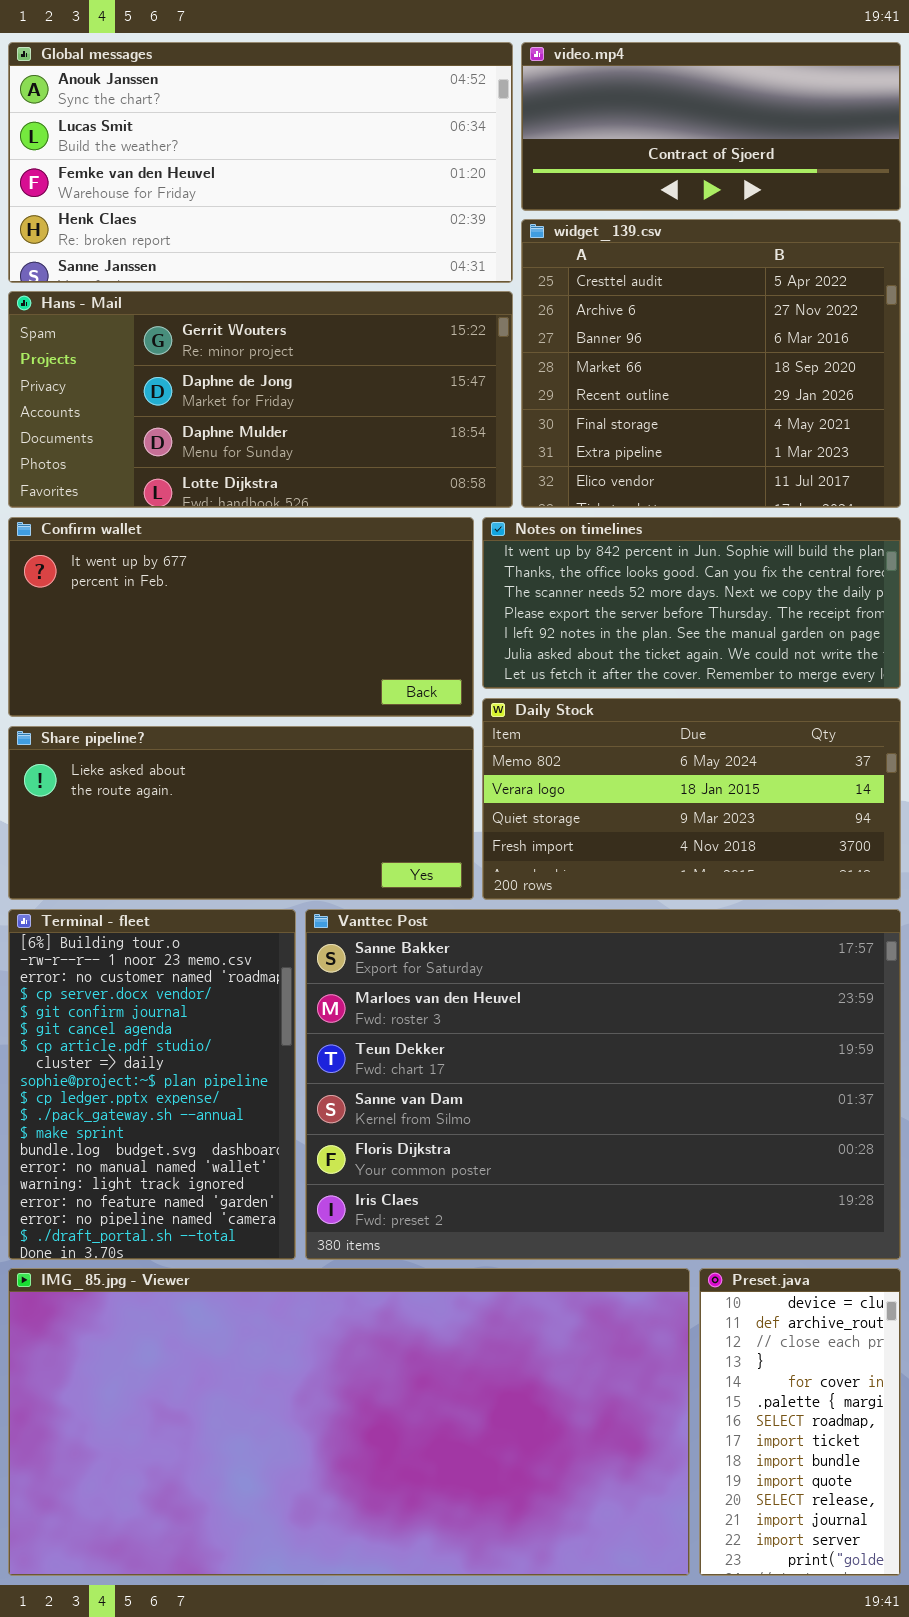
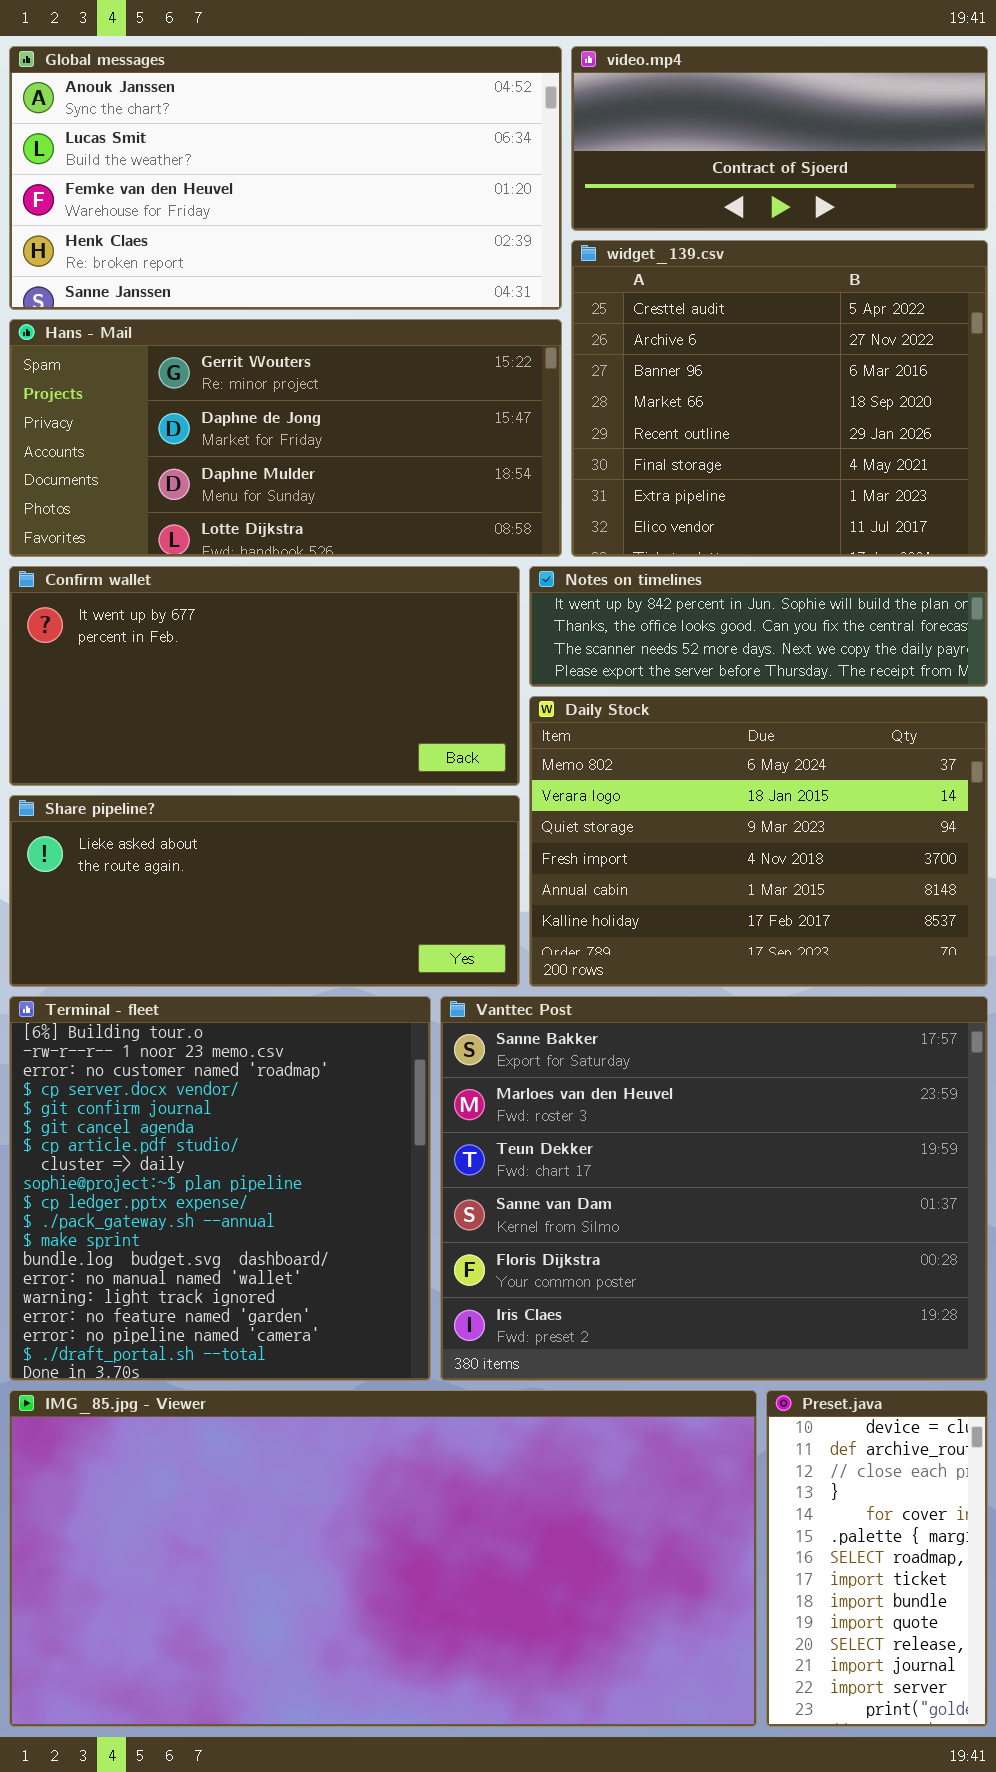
Notes on timelines: [482,517,901,689] -> [529,566,988,687], resized
Daily Stock: [482,698,901,900] -> [529,696,988,987], resized
Terminal - fleet: [8,909,296,1260] -> [9,996,431,1381], resized
Vanttec Post: [305,909,901,1260] -> [440,996,988,1381], resized

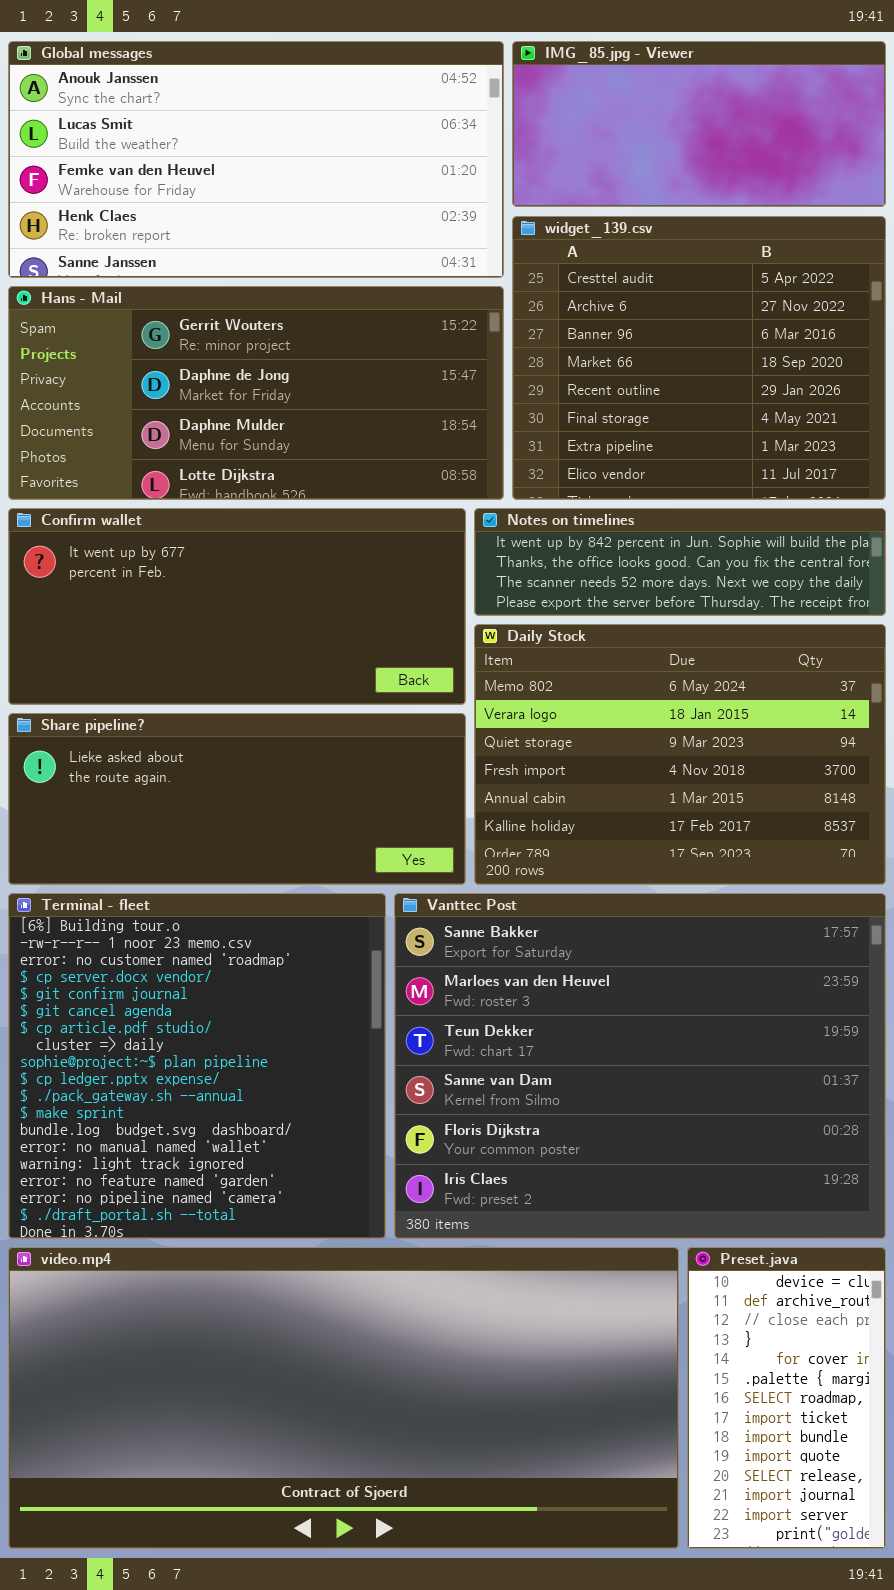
video.mp4: [571,46,988,231] -> [8,1247,679,1549], moved, resized
IMG_85.jpg - Viewer: [9,1390,757,1727] -> [512,41,886,207], moved, resized

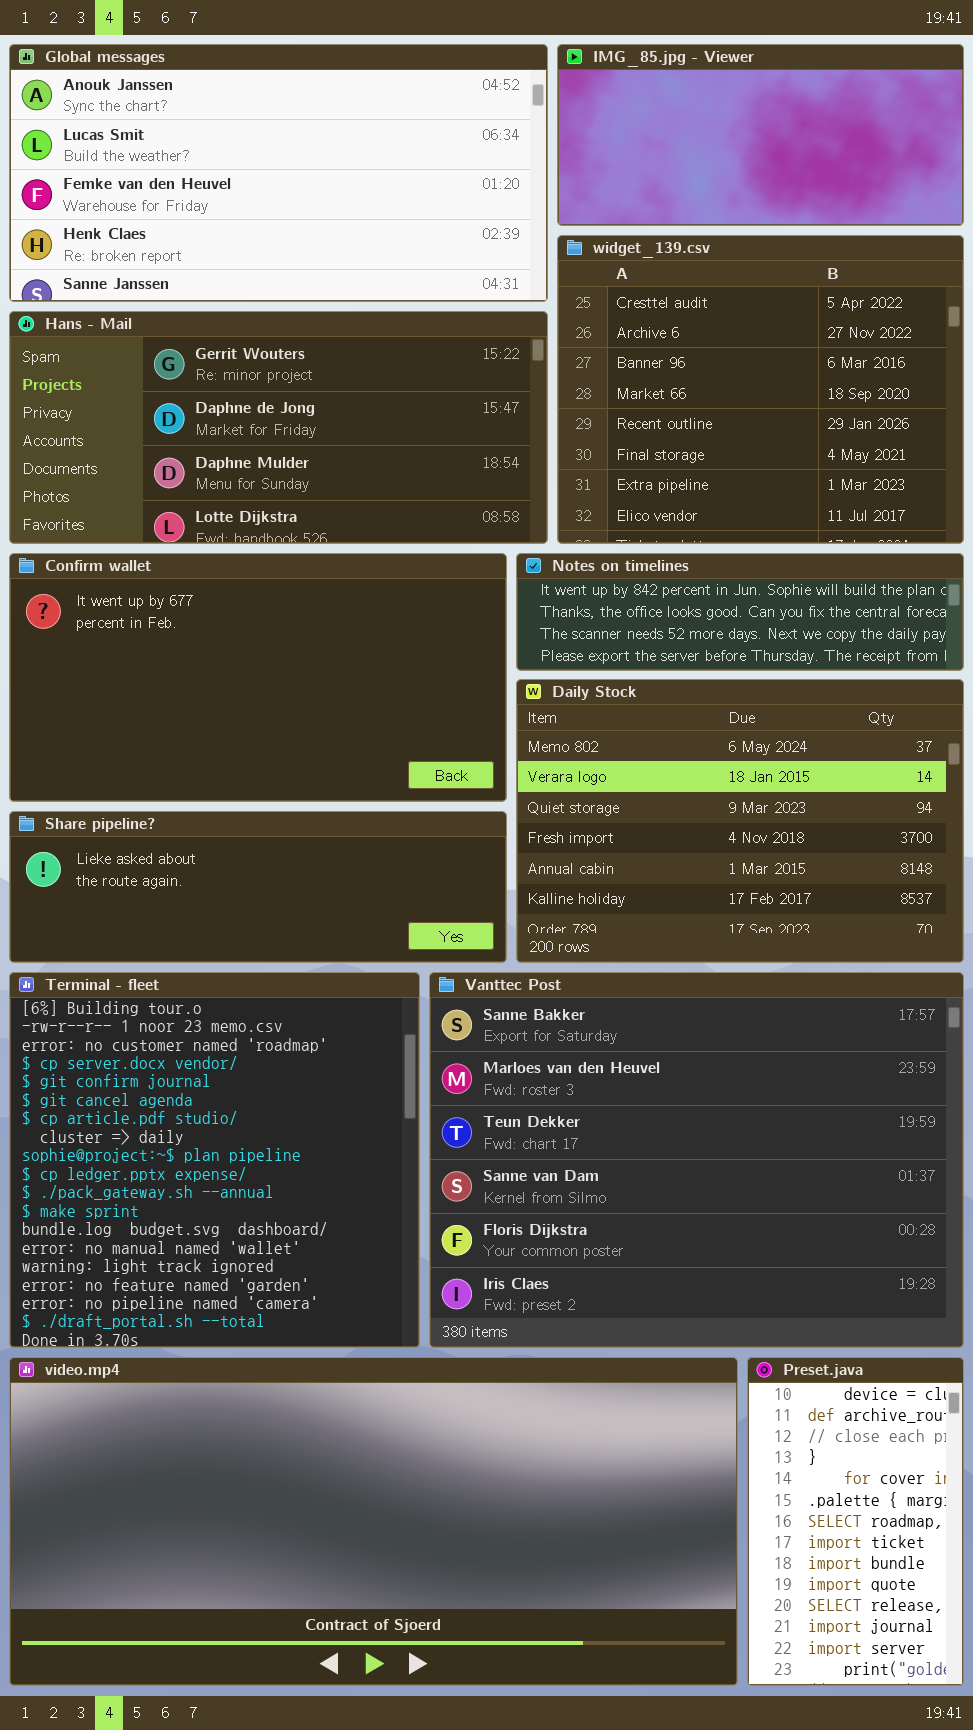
Confirm wallet: [8,508,466,705] -> [9,553,507,802], resized
Share pipeline?: [8,713,466,885] -> [9,811,507,963], resized

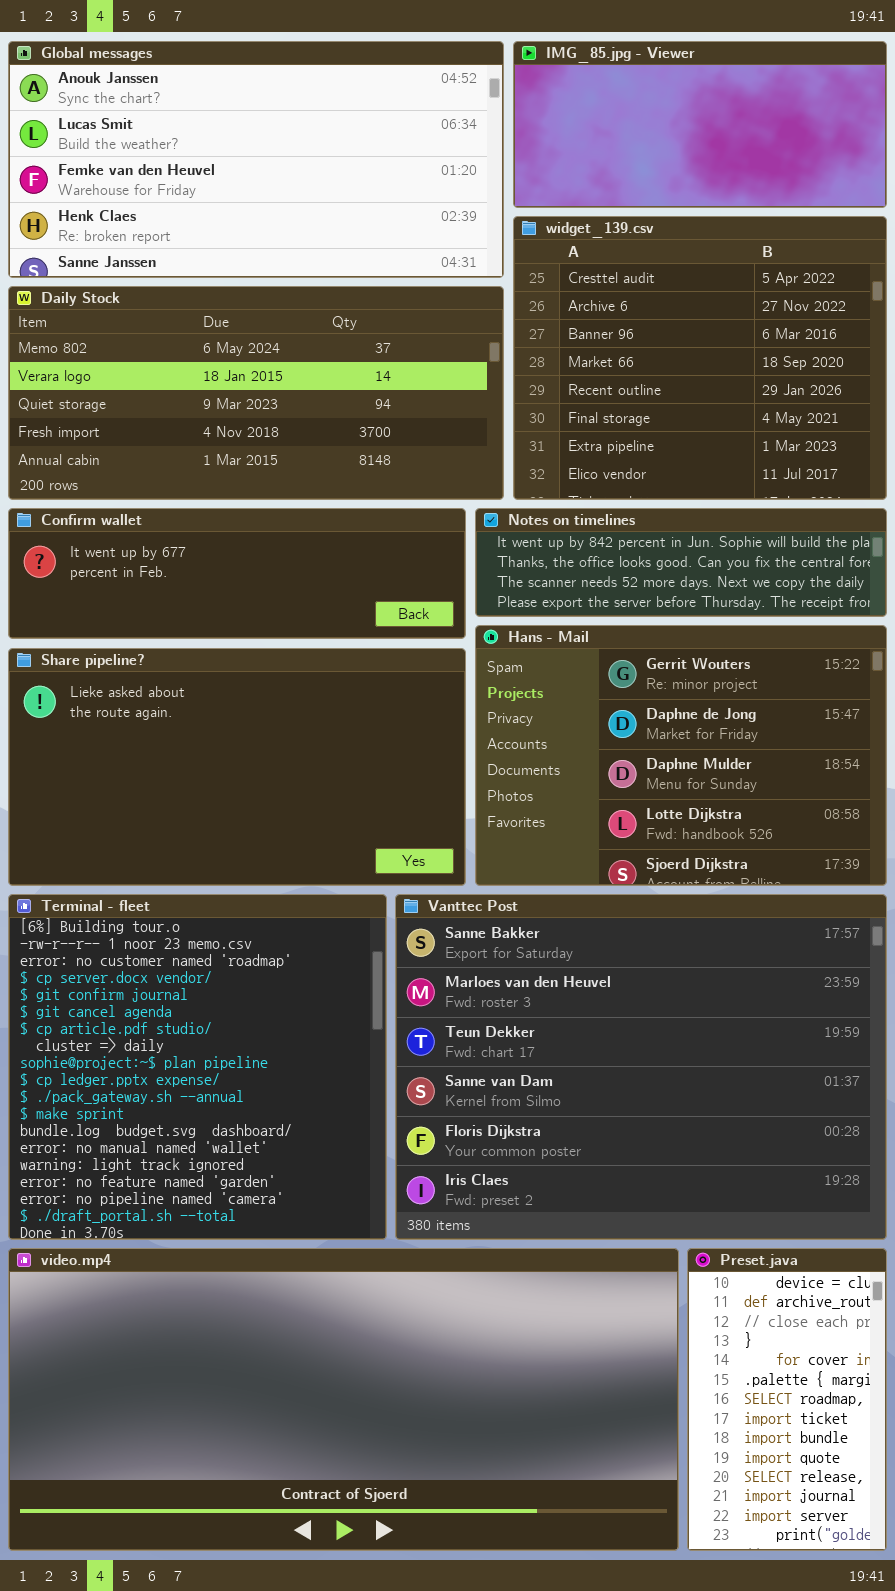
Hans - Mail: [9,311,548,544] -> [475,625,887,886], moved, resized
Confirm wallet: [9,553,507,802] -> [8,508,466,639], resized
Daily Stock: [516,679,964,963] -> [8,286,504,500], moved, resized
Share pipeline?: [9,811,507,963] -> [8,648,466,886], resized

